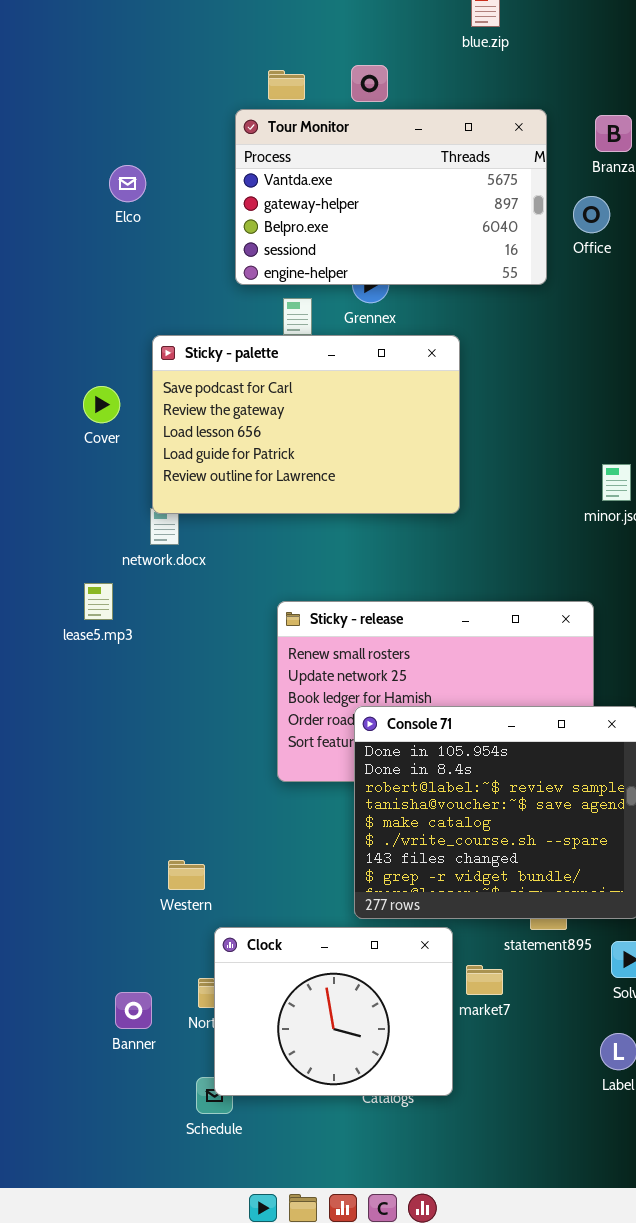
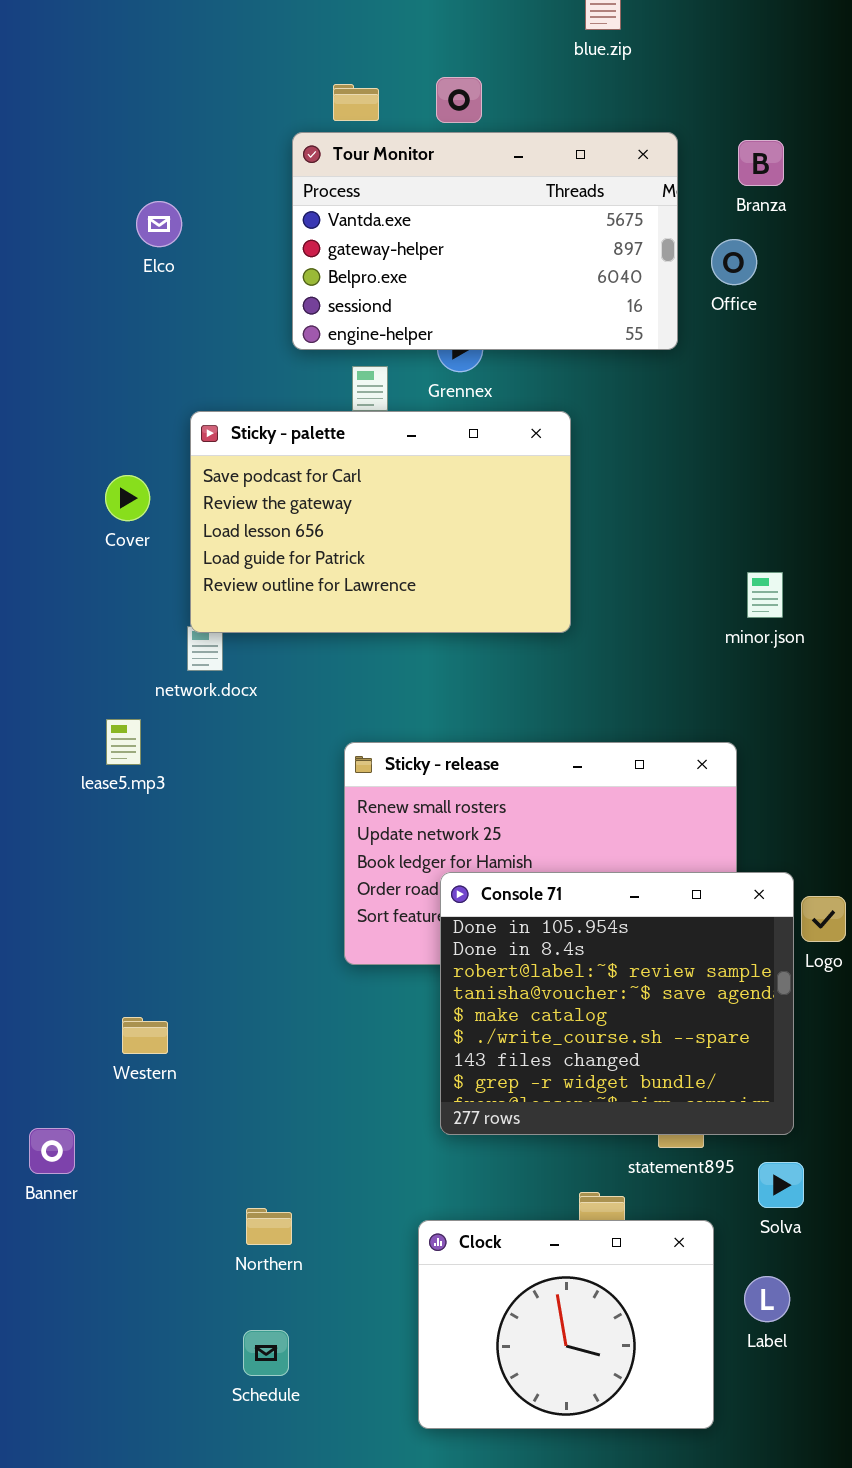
Western: [168,860,205,890] -> [122,1017,168,1054], moved
Clock: [214,927,453,1096] -> [418,1220,714,1429], moved
Banner: [115,992,152,1029] -> [29,1128,75,1174], moved

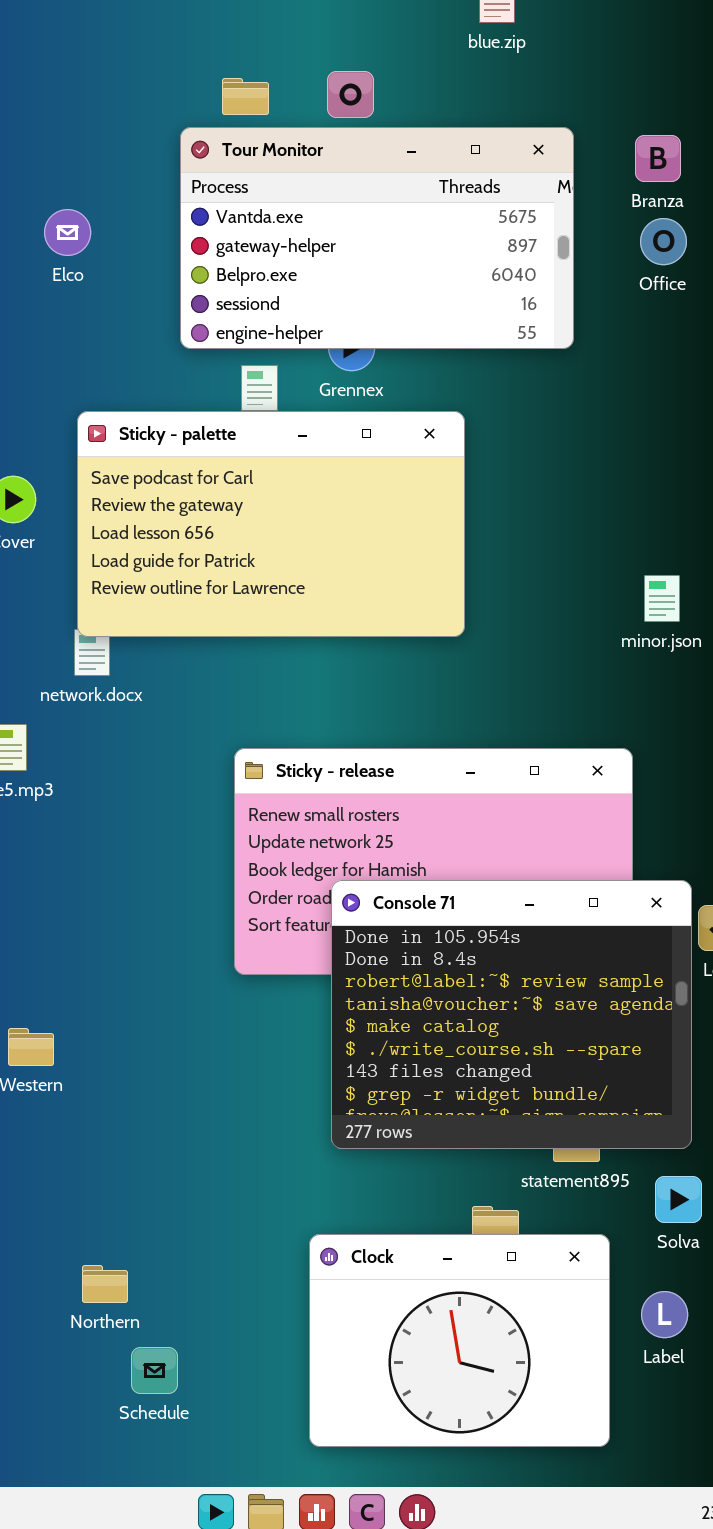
Elco: [136,201,182,247] -> [44,209,91,256], moved
Office: [711,239,757,285] -> [640,218,687,265], moved
Northern: [246,1208,292,1245] -> [82,1265,128,1303], moved

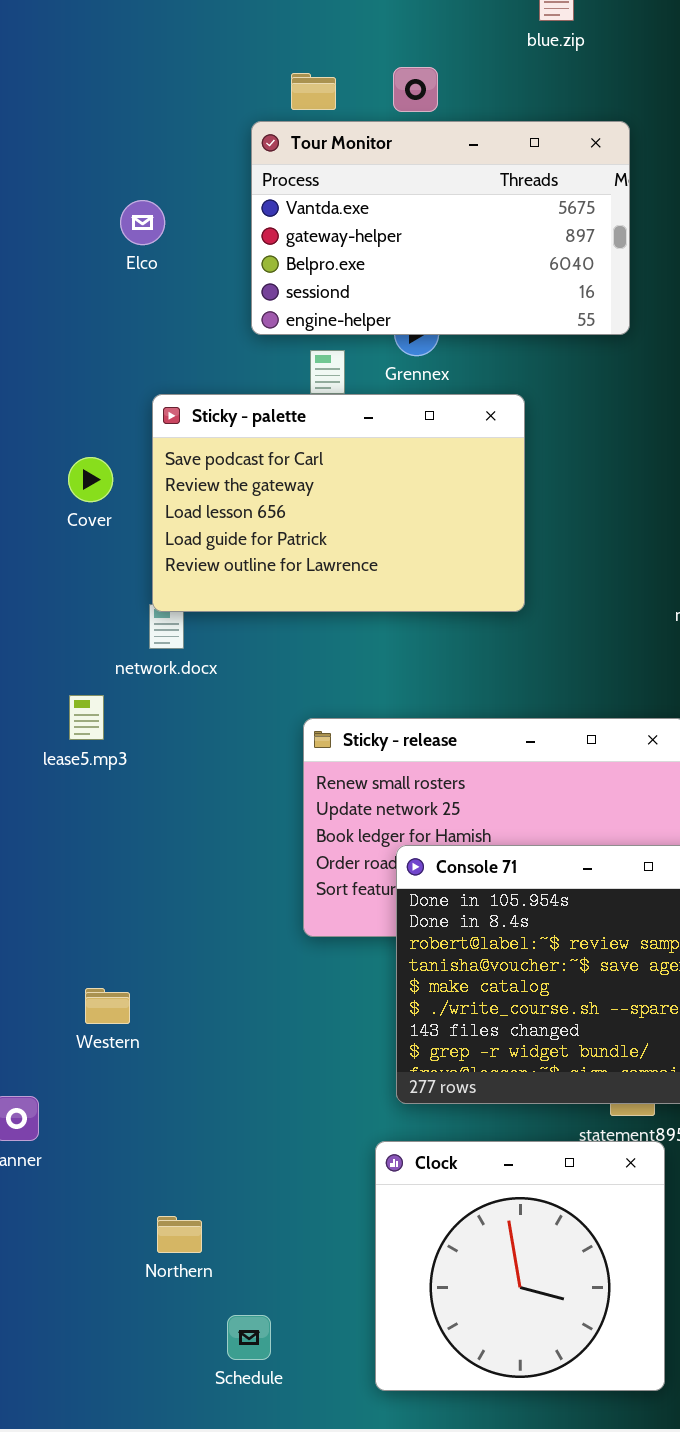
Clock: [309,1234,610,1447] -> [375,1141,665,1391], resized
Schedule: [131,1347,178,1394] -> [227,1315,271,1360], moved

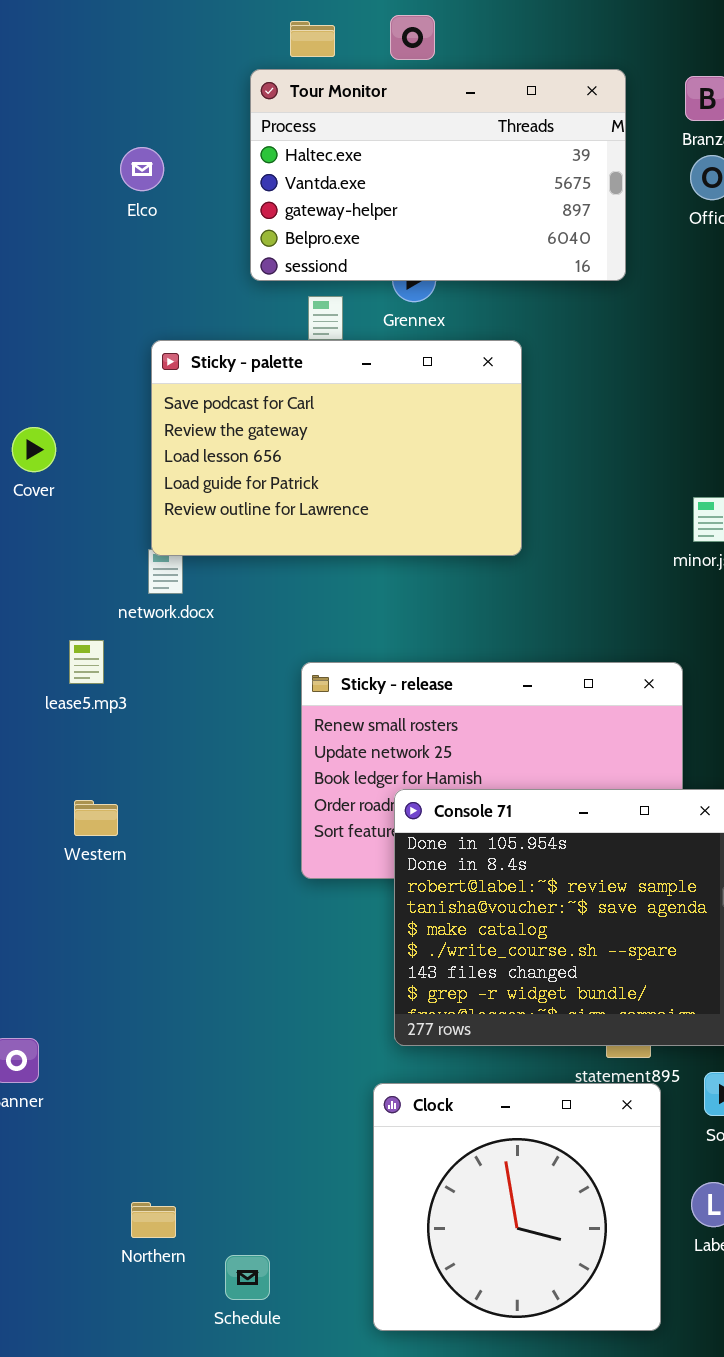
Tour Monitor: [251,121,630,335] -> [250,69,626,281], scrolled up 1 row
Cover: [68,457,113,502] -> [12,427,56,472], moved
Western: [85,988,130,1024] -> [74,800,118,836], moved
Northern: [157,1216,202,1253] -> [131,1202,176,1238], moved

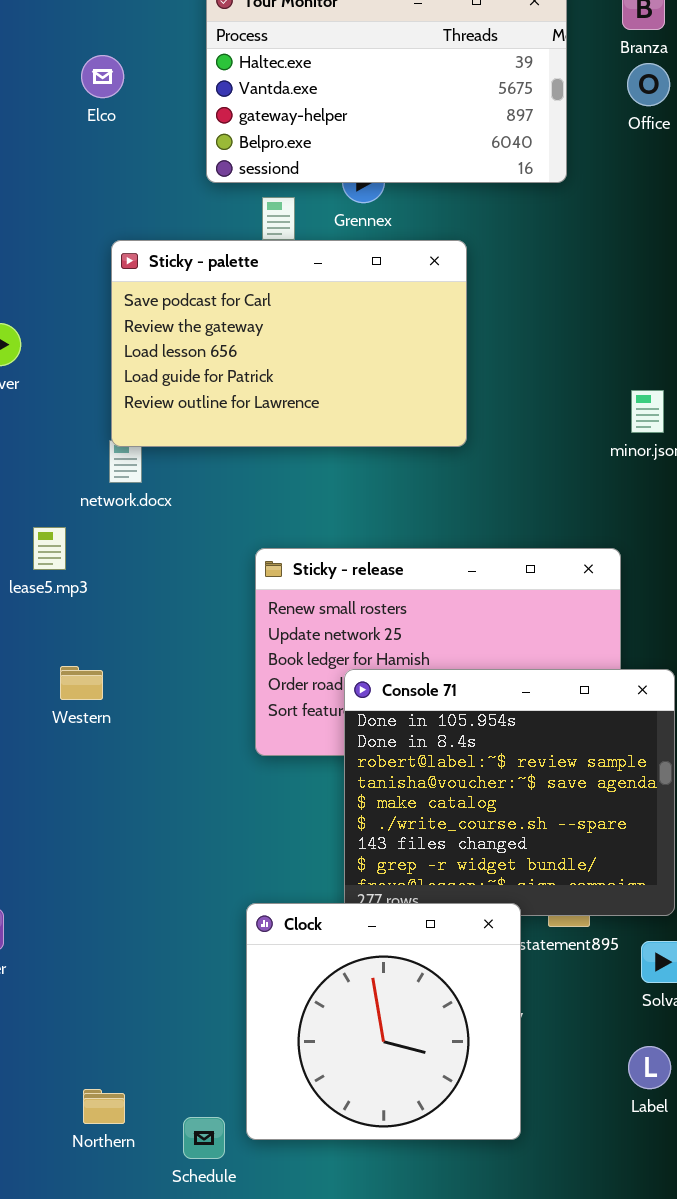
Western: [74,800,118,836] -> [60,666,103,700], moved
Clock: [373,1083,661,1331] -> [246,903,521,1140], moved
Northern: [131,1202,176,1238] -> [83,1089,125,1124], moved

